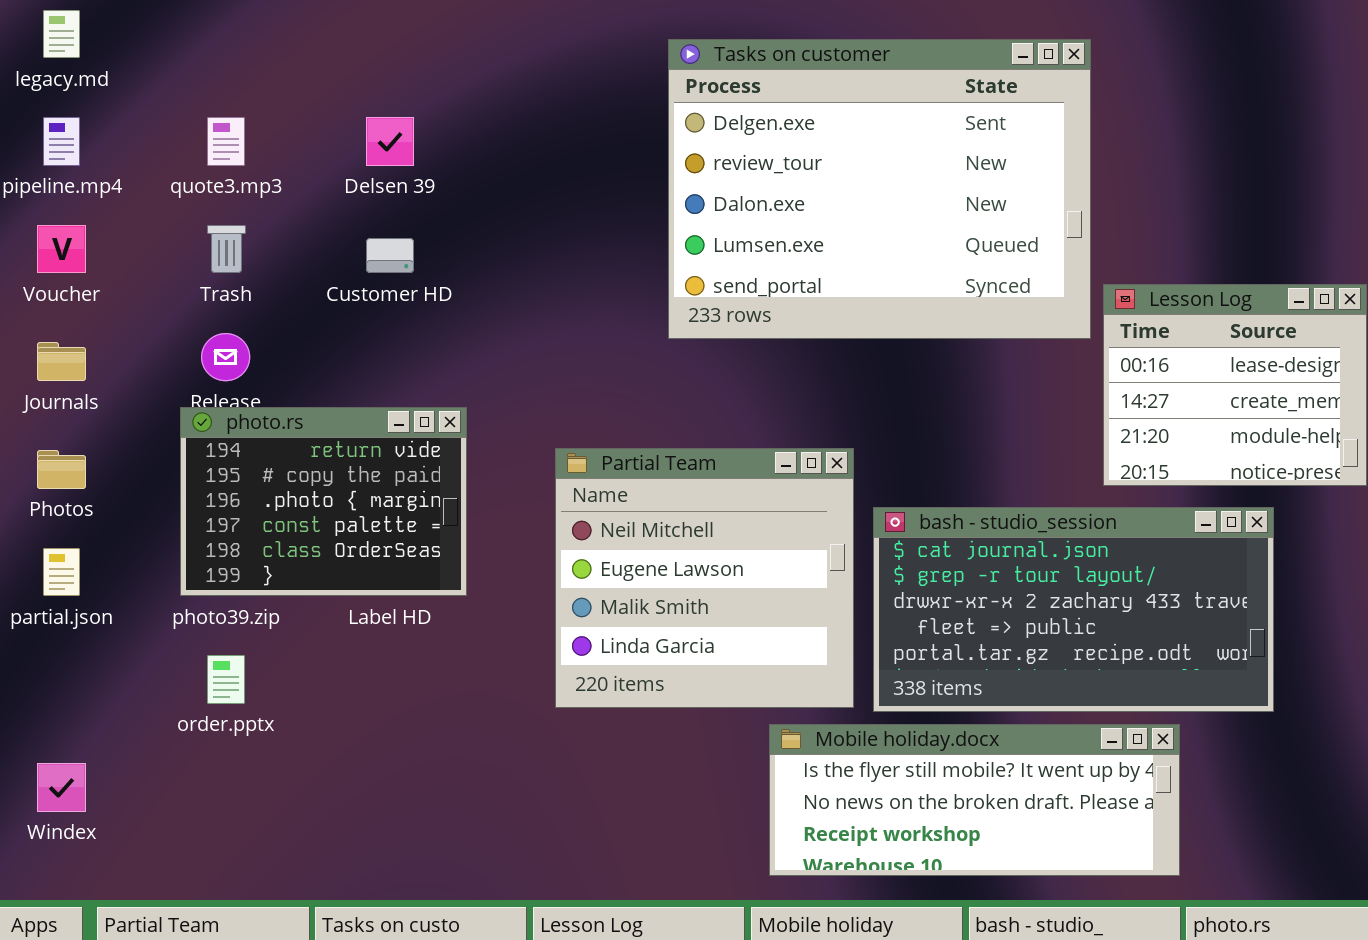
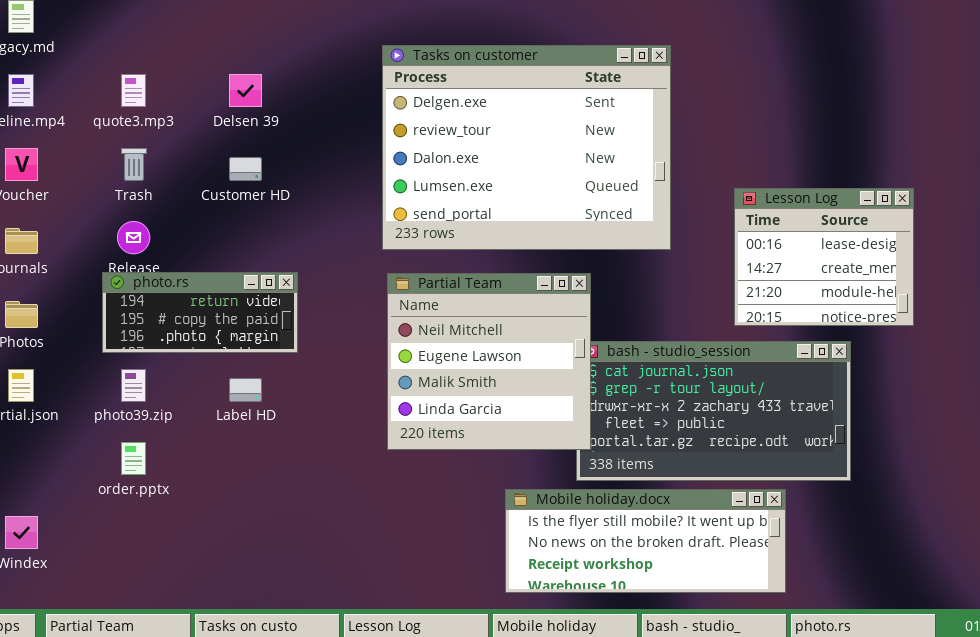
Tasks on customer: [668,39,1091,339] -> [382,45,671,250], moved
photo.rs: [180,407,467,596] -> [102,272,298,353], resized
Partial Team: [555,448,854,708] -> [387,273,591,450], moved

